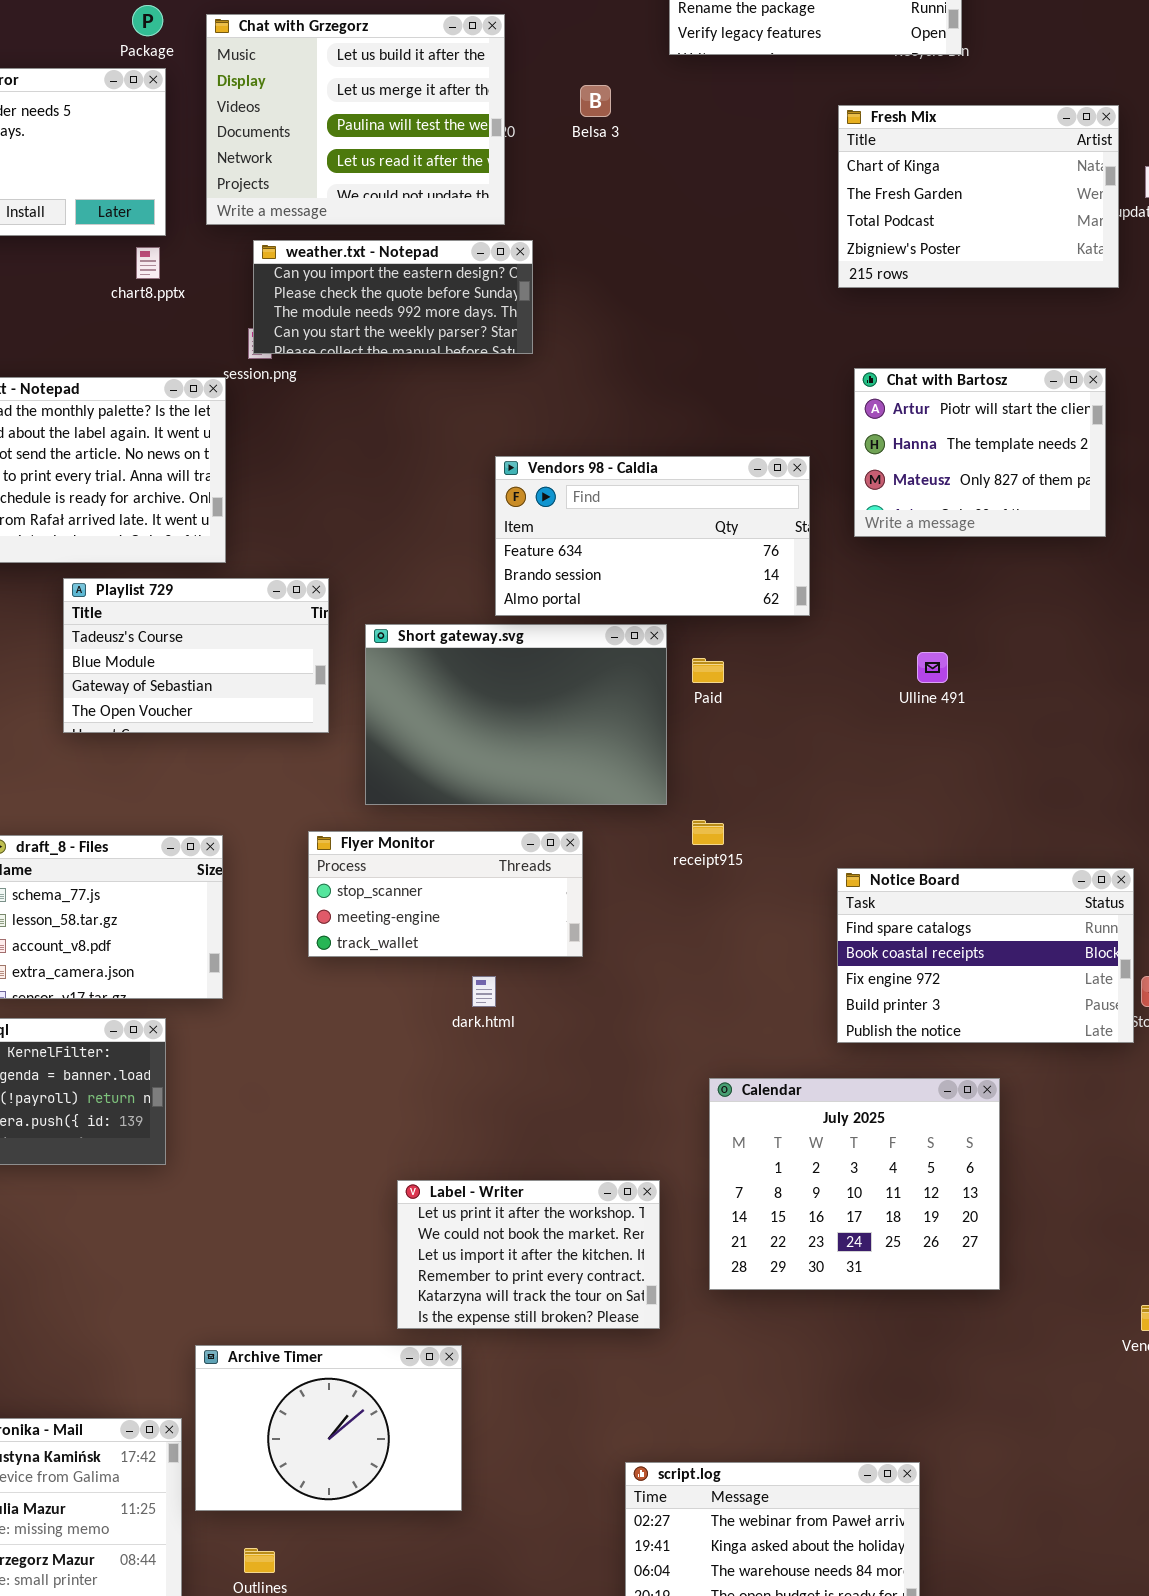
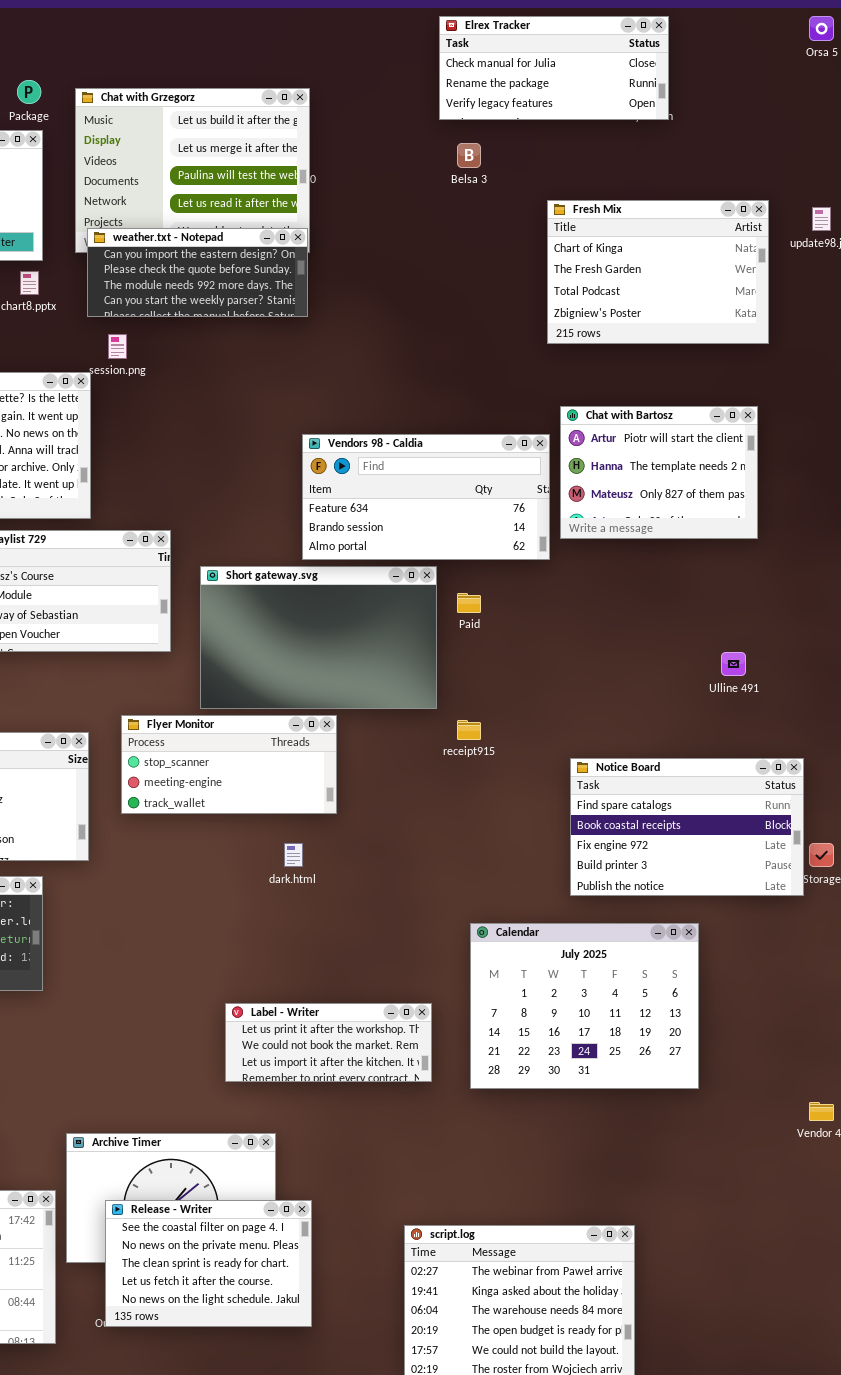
Belsa 3: [580,85,611,117] -> [457,143,481,168], moved
Fresh Mix: [838,105,1119,288] -> [547,200,769,344], moved
weather.txt - Notepad: [253,240,533,354] -> [87,228,308,317], moved
Chat with Bartosz: [854,368,1106,537] -> [560,406,758,539], moved
Ulline 491: [917,652,948,683] -> [721,652,746,676], moved
Flyer Monitor: [308,831,583,957] -> [121,715,337,814], moved
Label - Writer: [397,1180,660,1329] -> [225,1003,432,1082], resized
Release - Writer: none -> [105,1200,312,1327], opened

